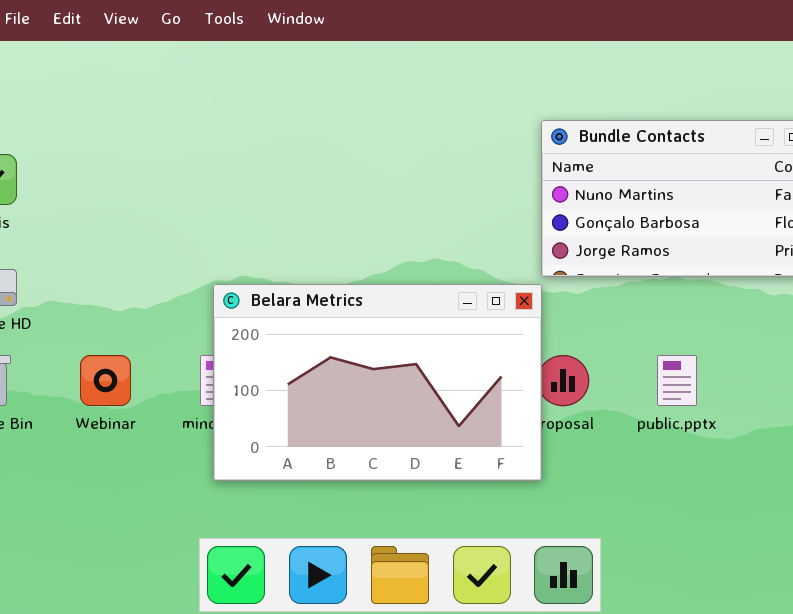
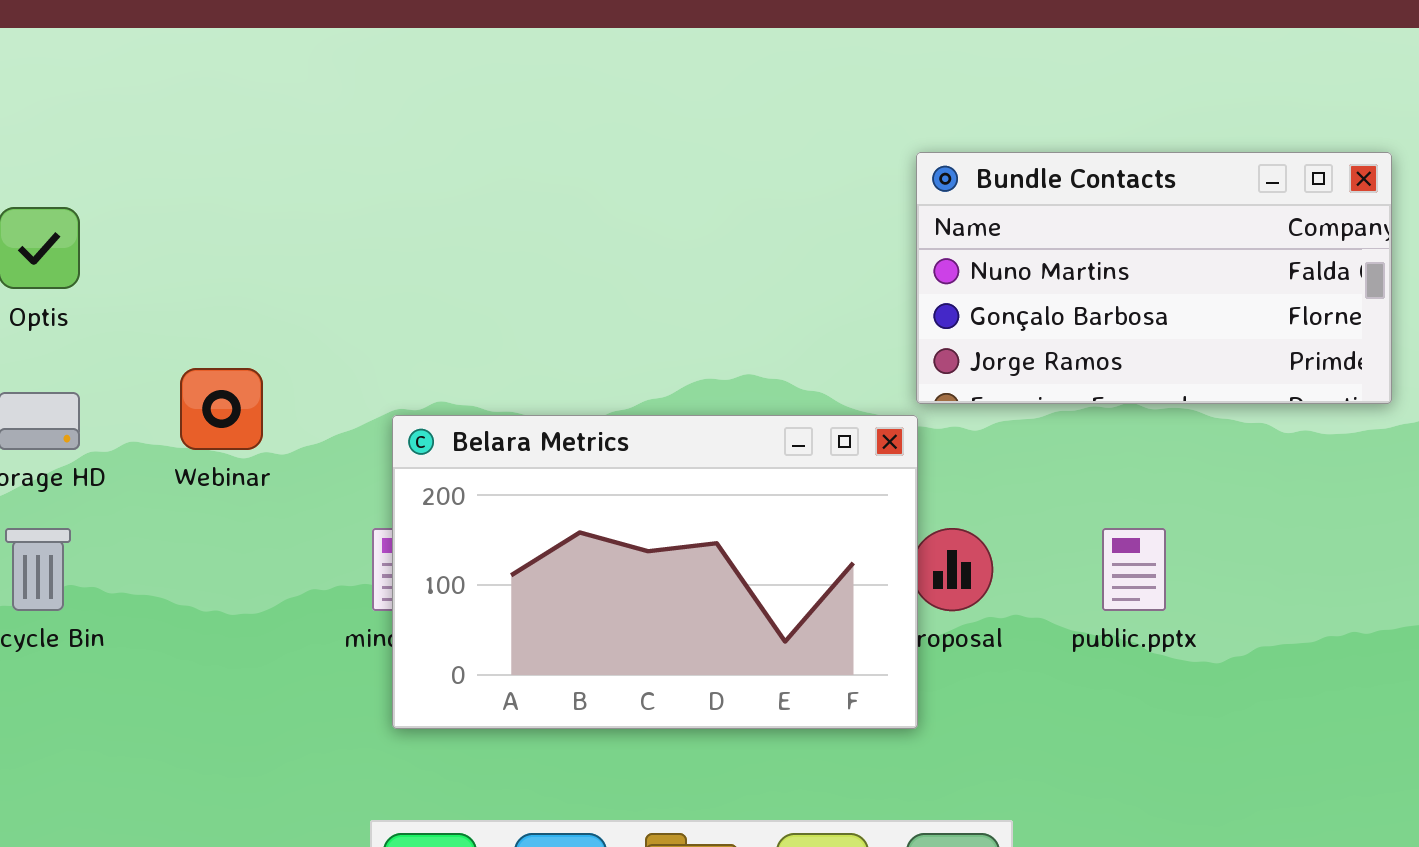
Webinar: [80,355,131,406] -> [180,368,263,450], moved

